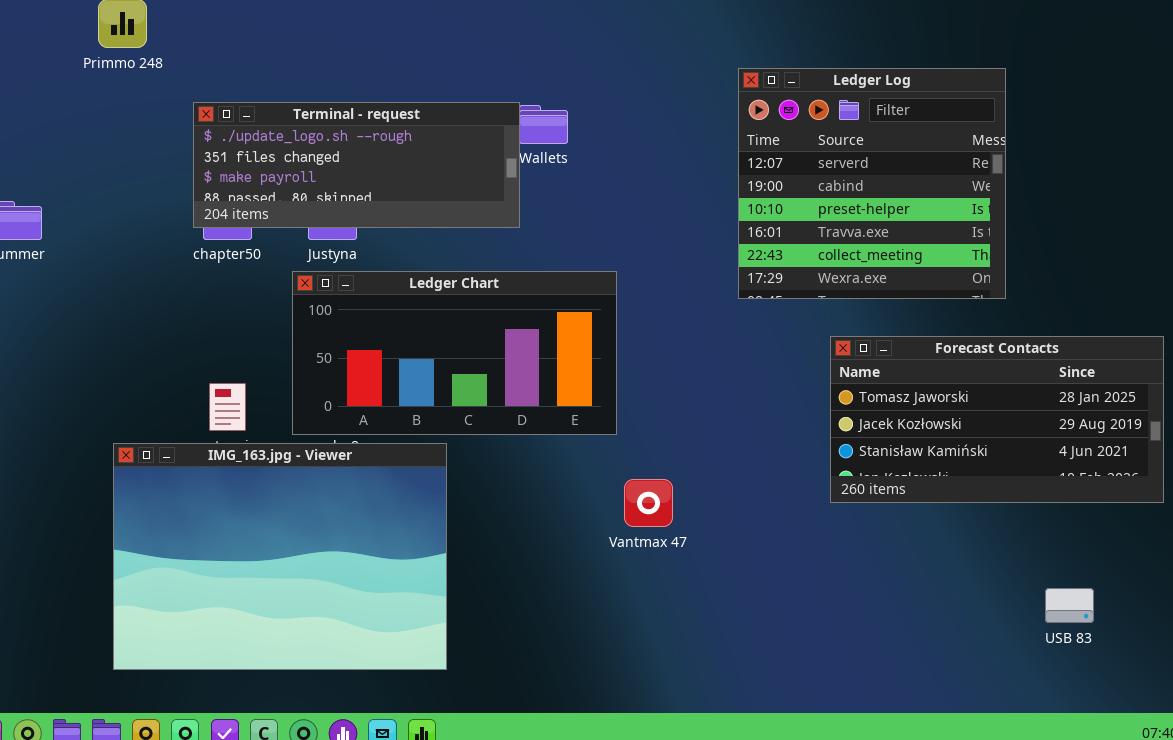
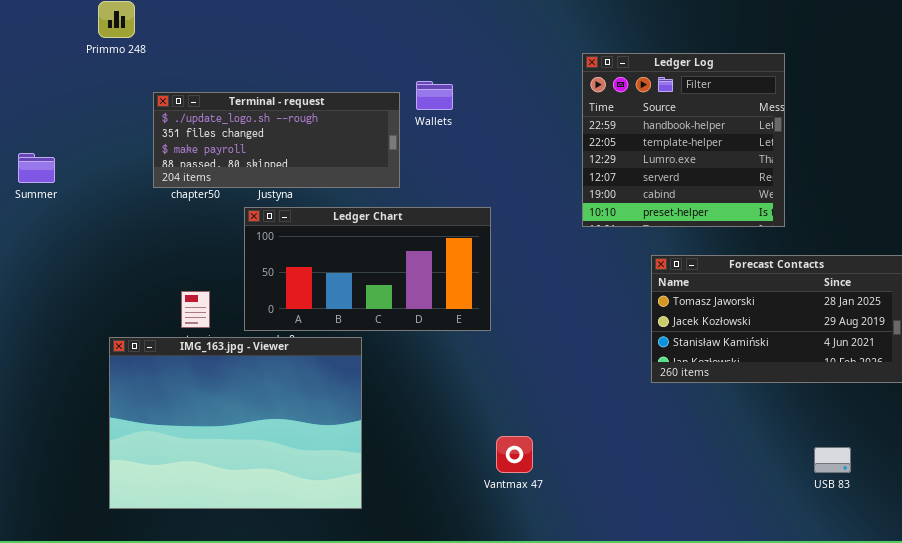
Ledger Log: [738,68,1006,299] -> [582,53,785,227], scrolled up 3 rows
Terminal - request: [193,102,520,228] -> [153,92,400,188], moved
Vantmax 47: [624,479,673,527] -> [496,436,533,473], moved

